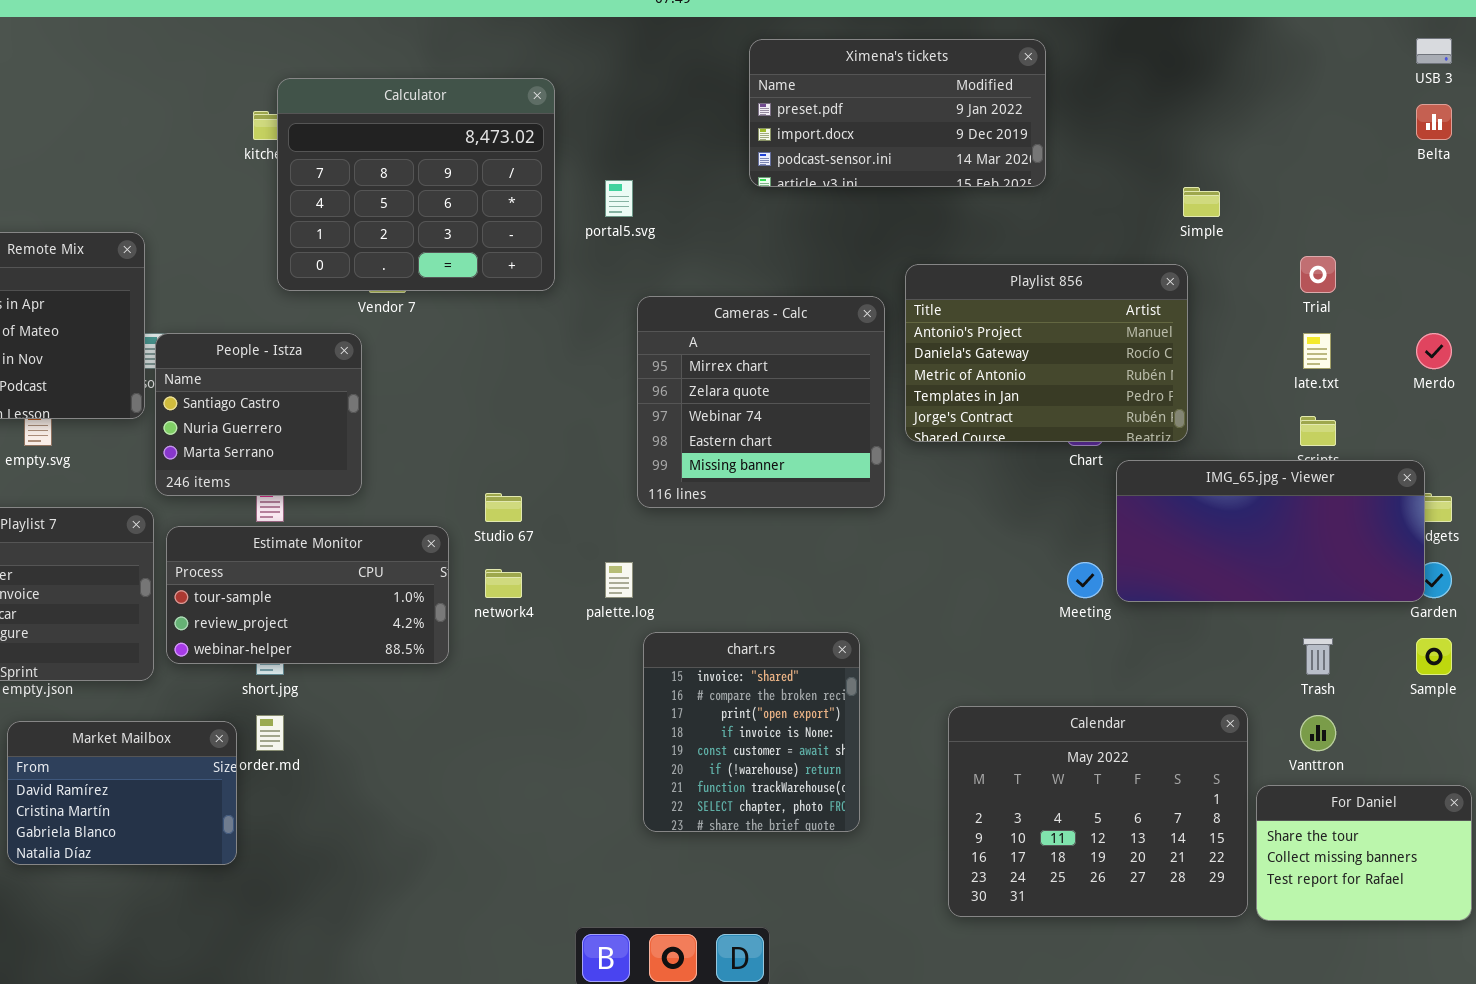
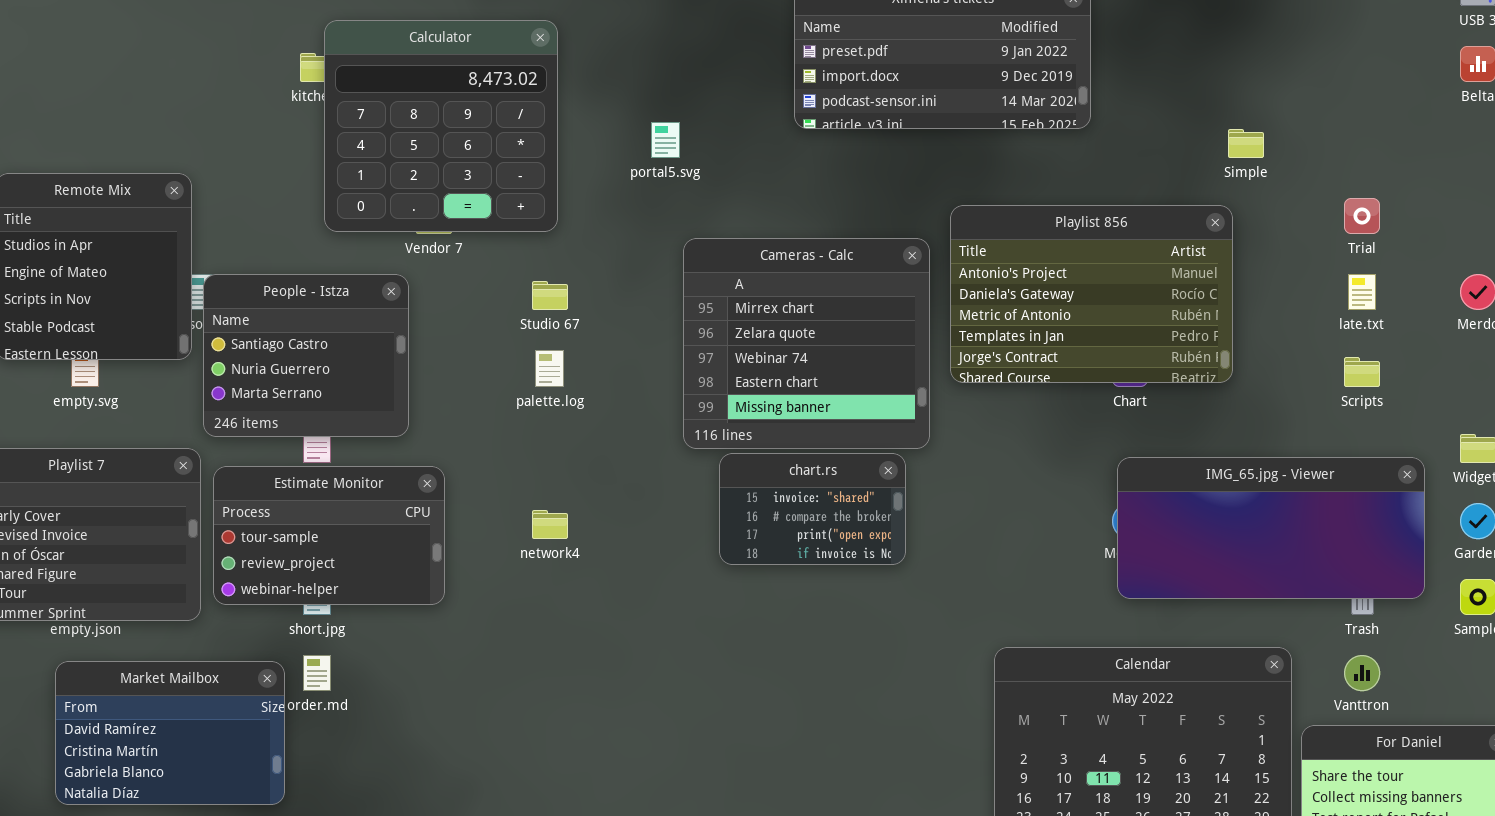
Calculator: [277,78,555,291] -> [324,20,558,232], resized
IMG_65.jpg - Viewer: [1116,460,1425,602] -> [1117,457,1425,599], moved
Studio 67: [485,493,522,522] -> [532,281,568,310], moved
Estimate Monitor: [166,526,449,664] -> [213,466,445,605], resized
palette.log: [605,562,633,598] -> [535,350,564,387], moved
chart.rs: [643,632,860,832] -> [719,453,906,565], moved, resized

